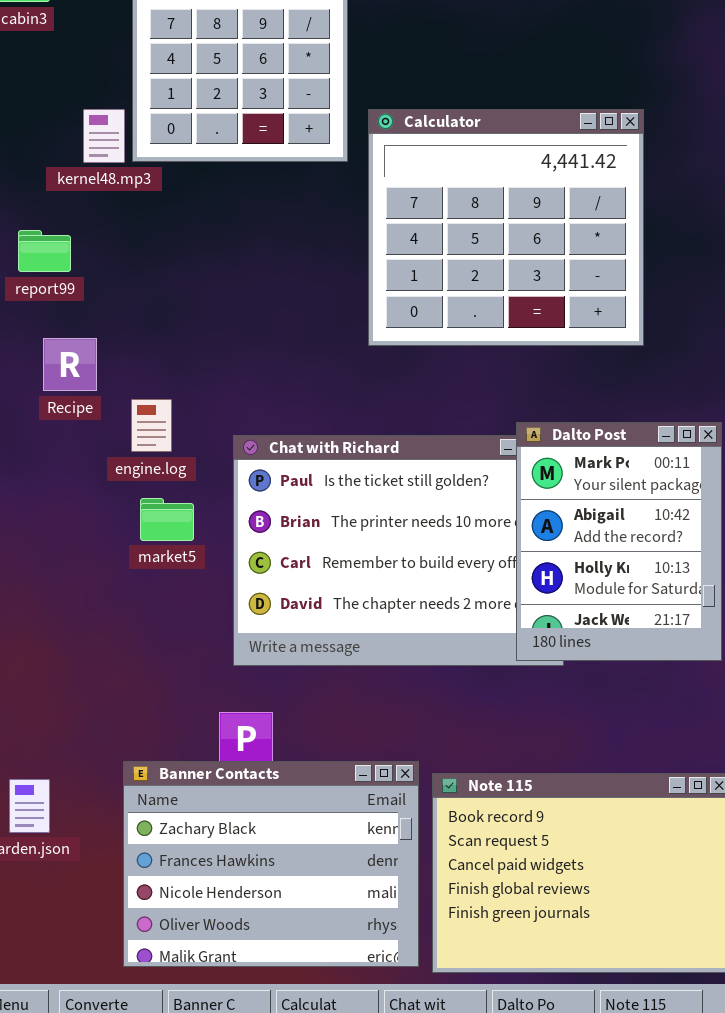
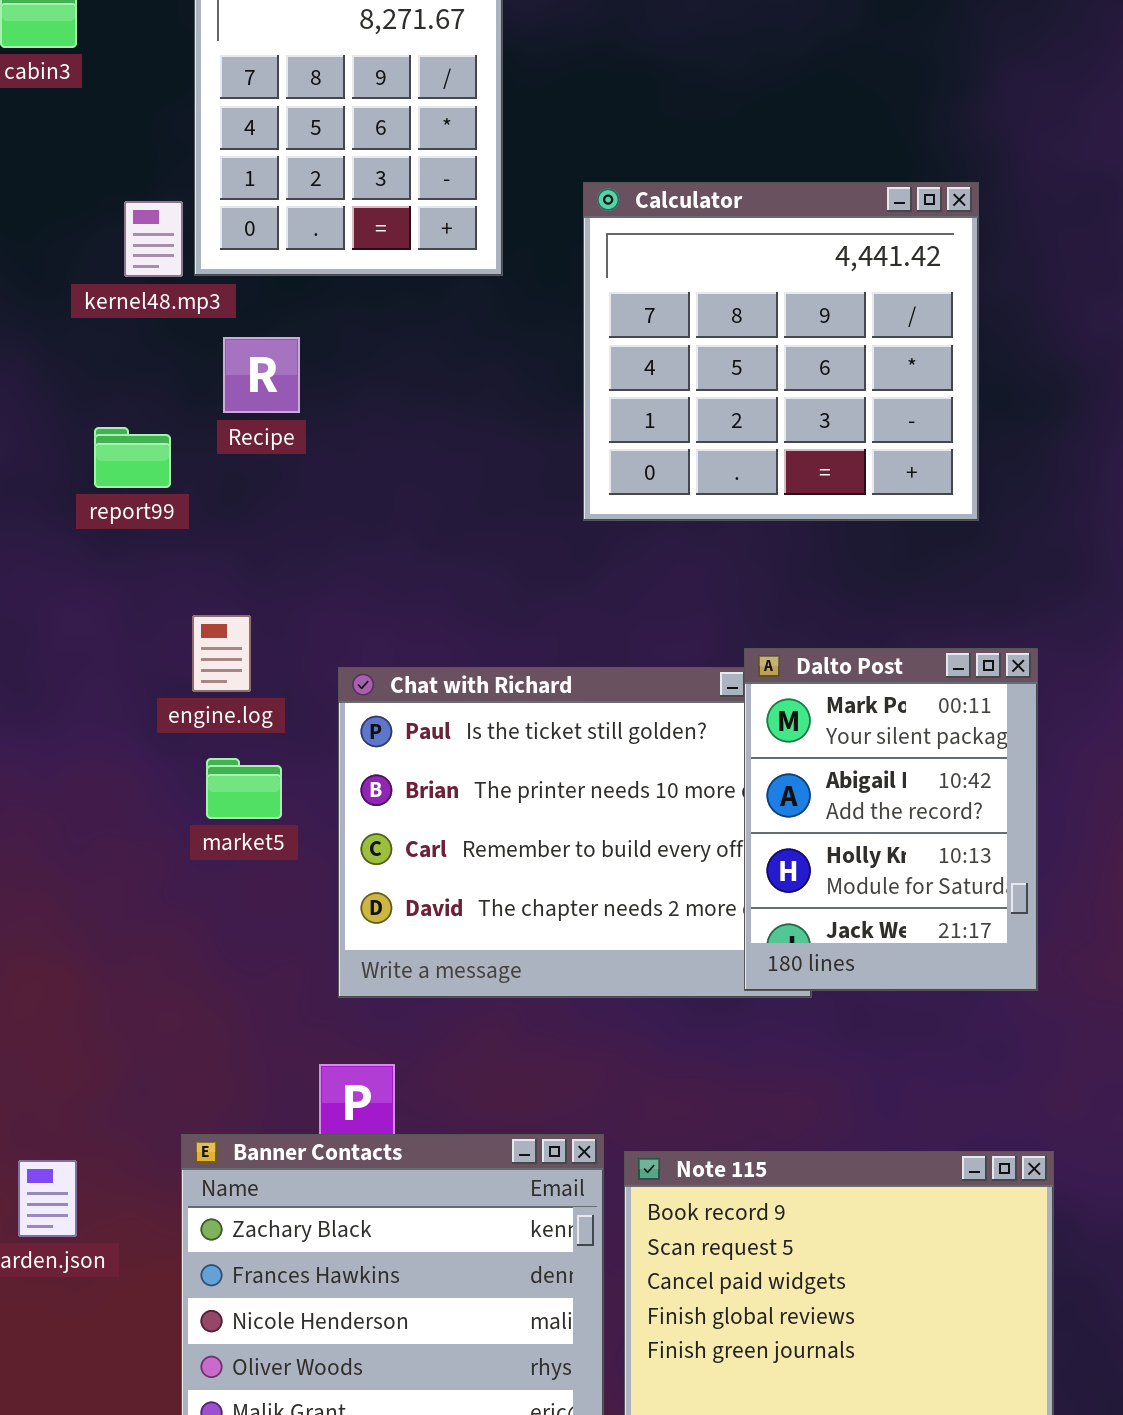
Calculator: [368,109,644,346] -> [583,182,979,521], moved
report99: [18,230,71,272] -> [94,427,171,488], moved
Recipe: [43,338,97,391] -> [223,337,300,413], moved

